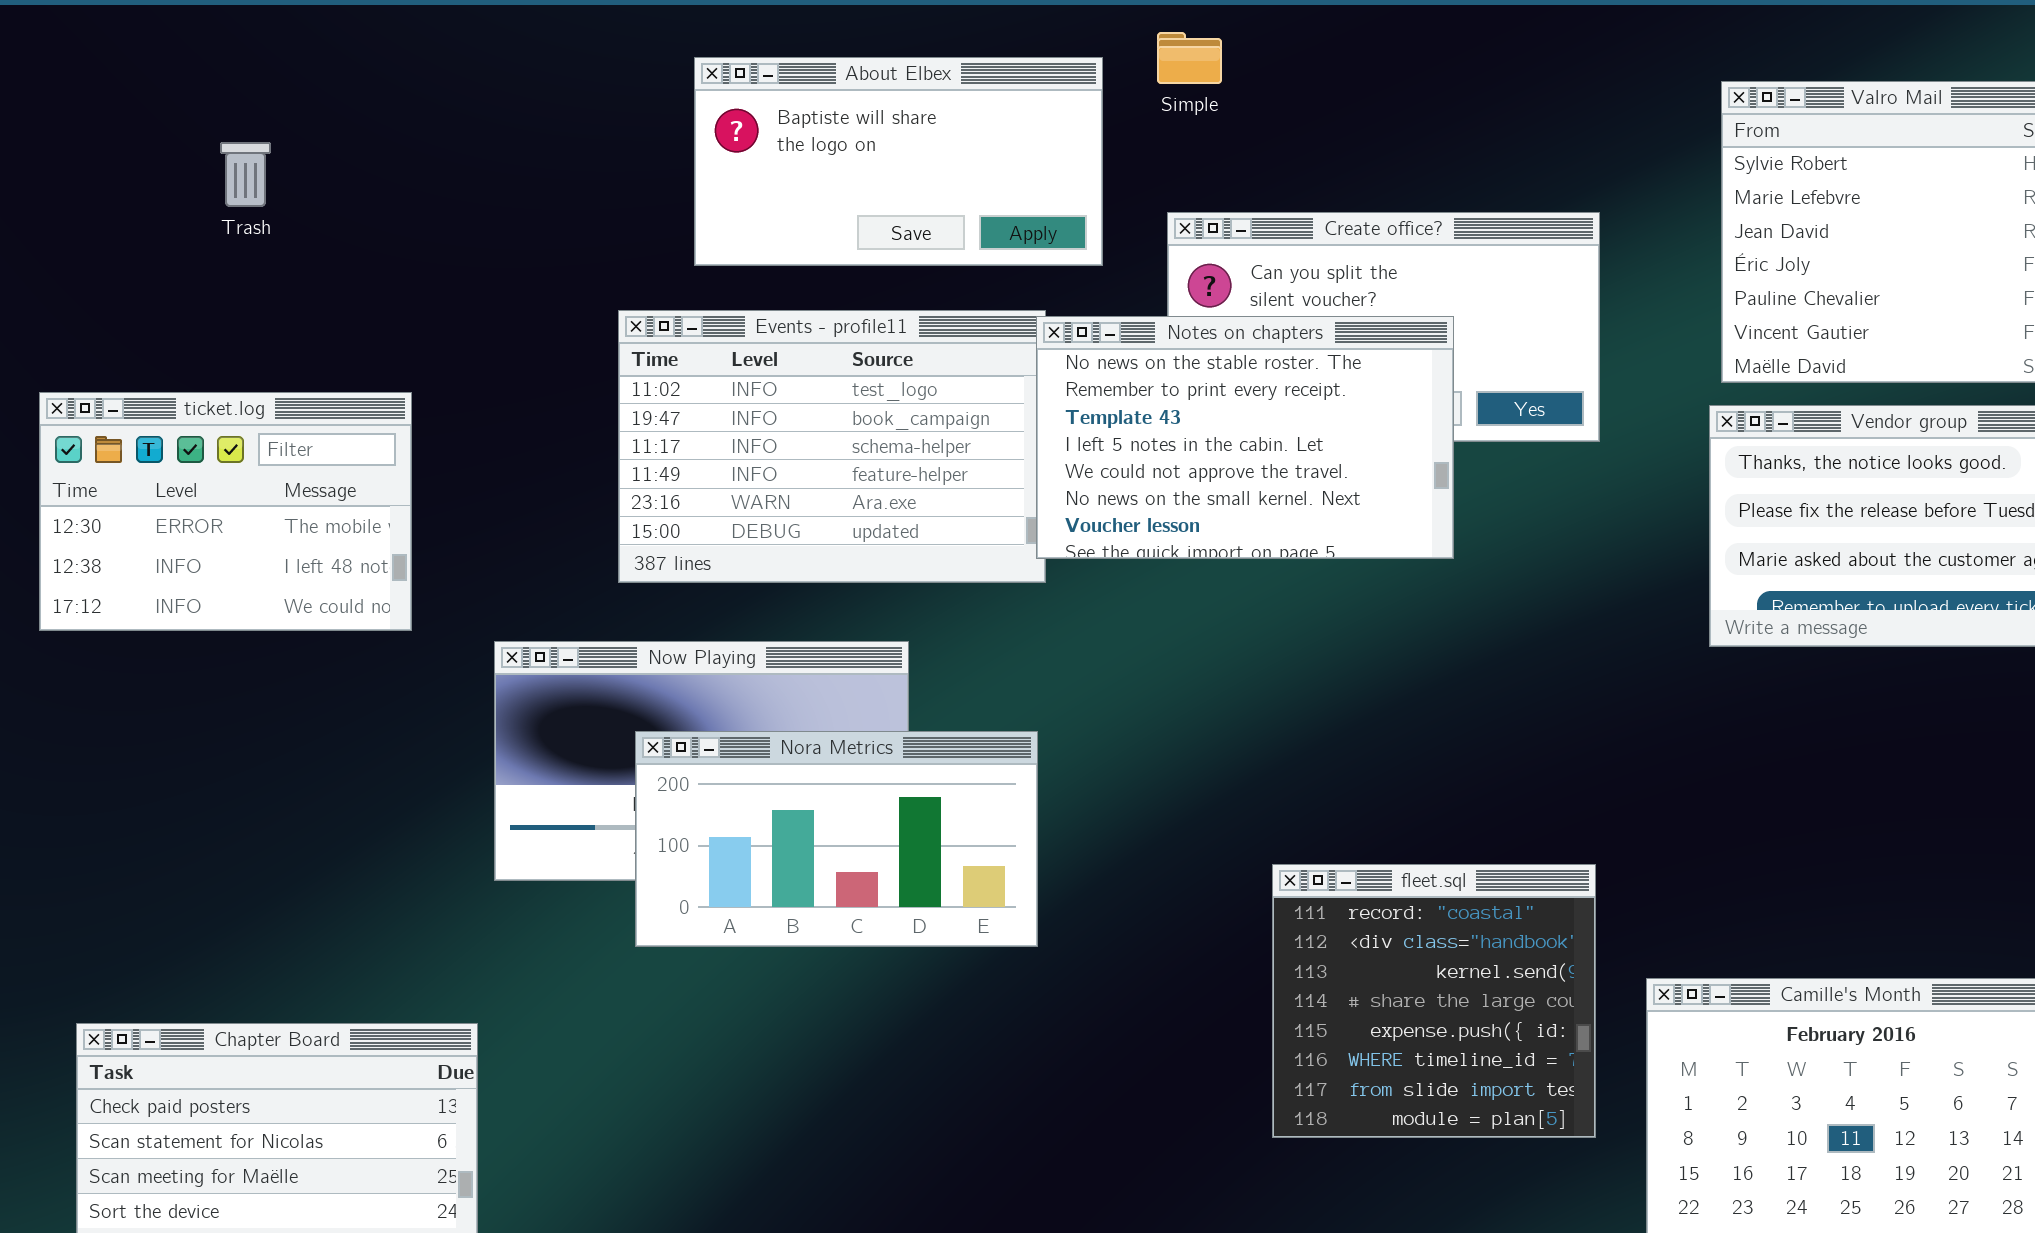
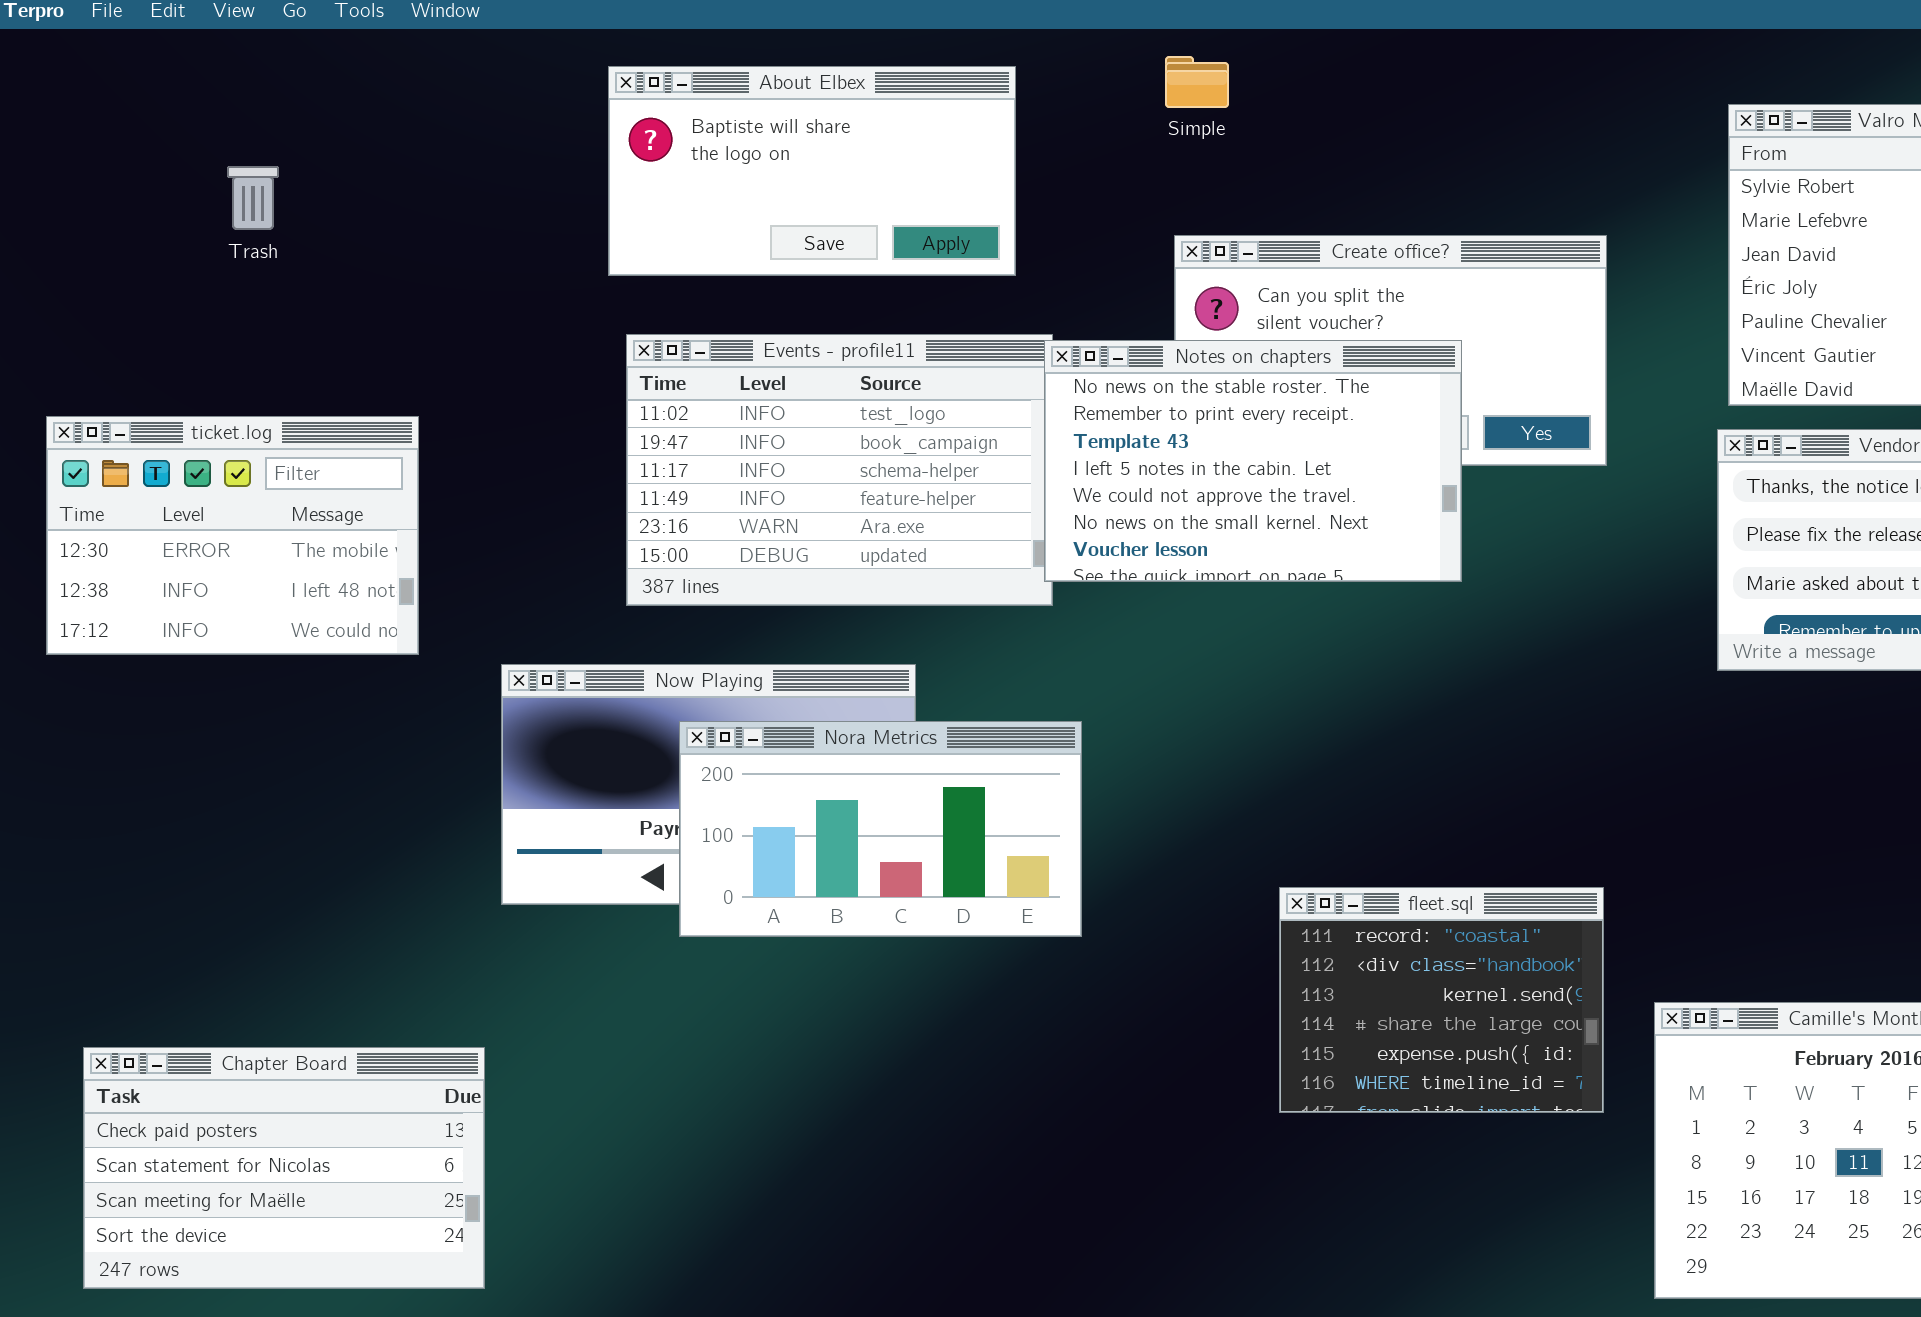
About Elbex: [694,57,1103,266] -> [608,66,1016,276], moved
Nora Metrics: [635,731,1038,947] -> [679,721,1082,937], moved
fleet.sql: [1272,864,1596,1138] -> [1279,887,1604,1113], resized

